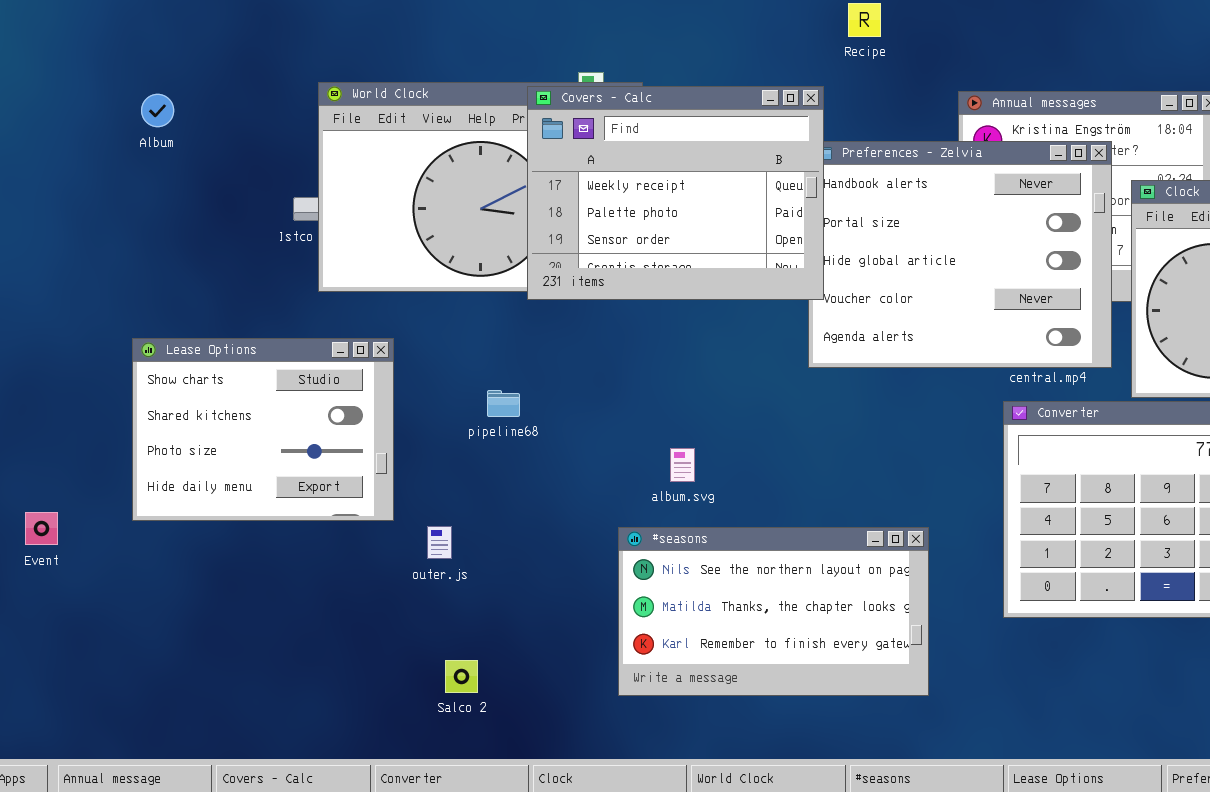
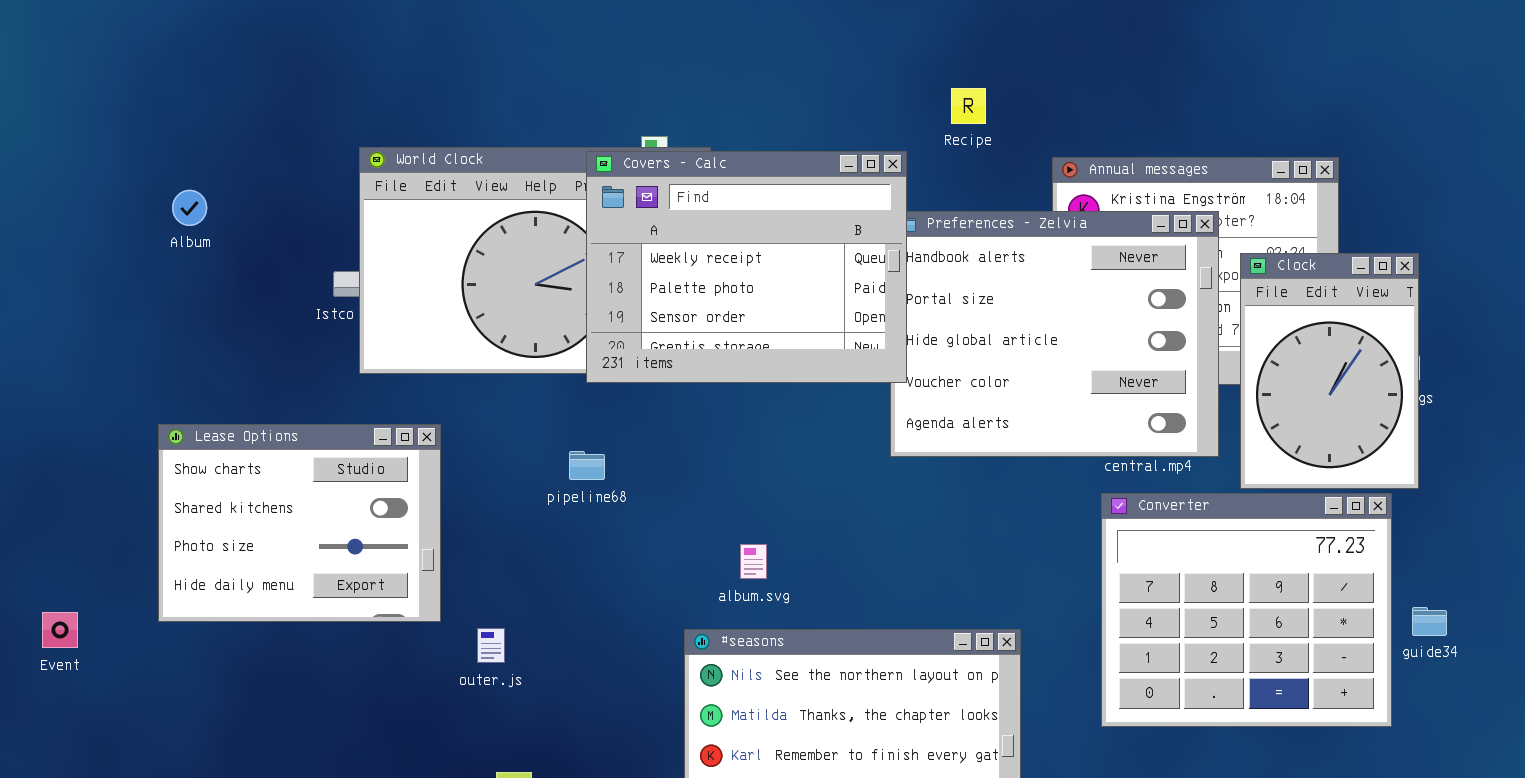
Recipe: [848,3,881,37] -> [951,88,986,124], moved
Album: [141,94,174,127] -> [172,190,207,226], moved
pipeline68: [487,390,520,417] -> [569,451,605,480], moved

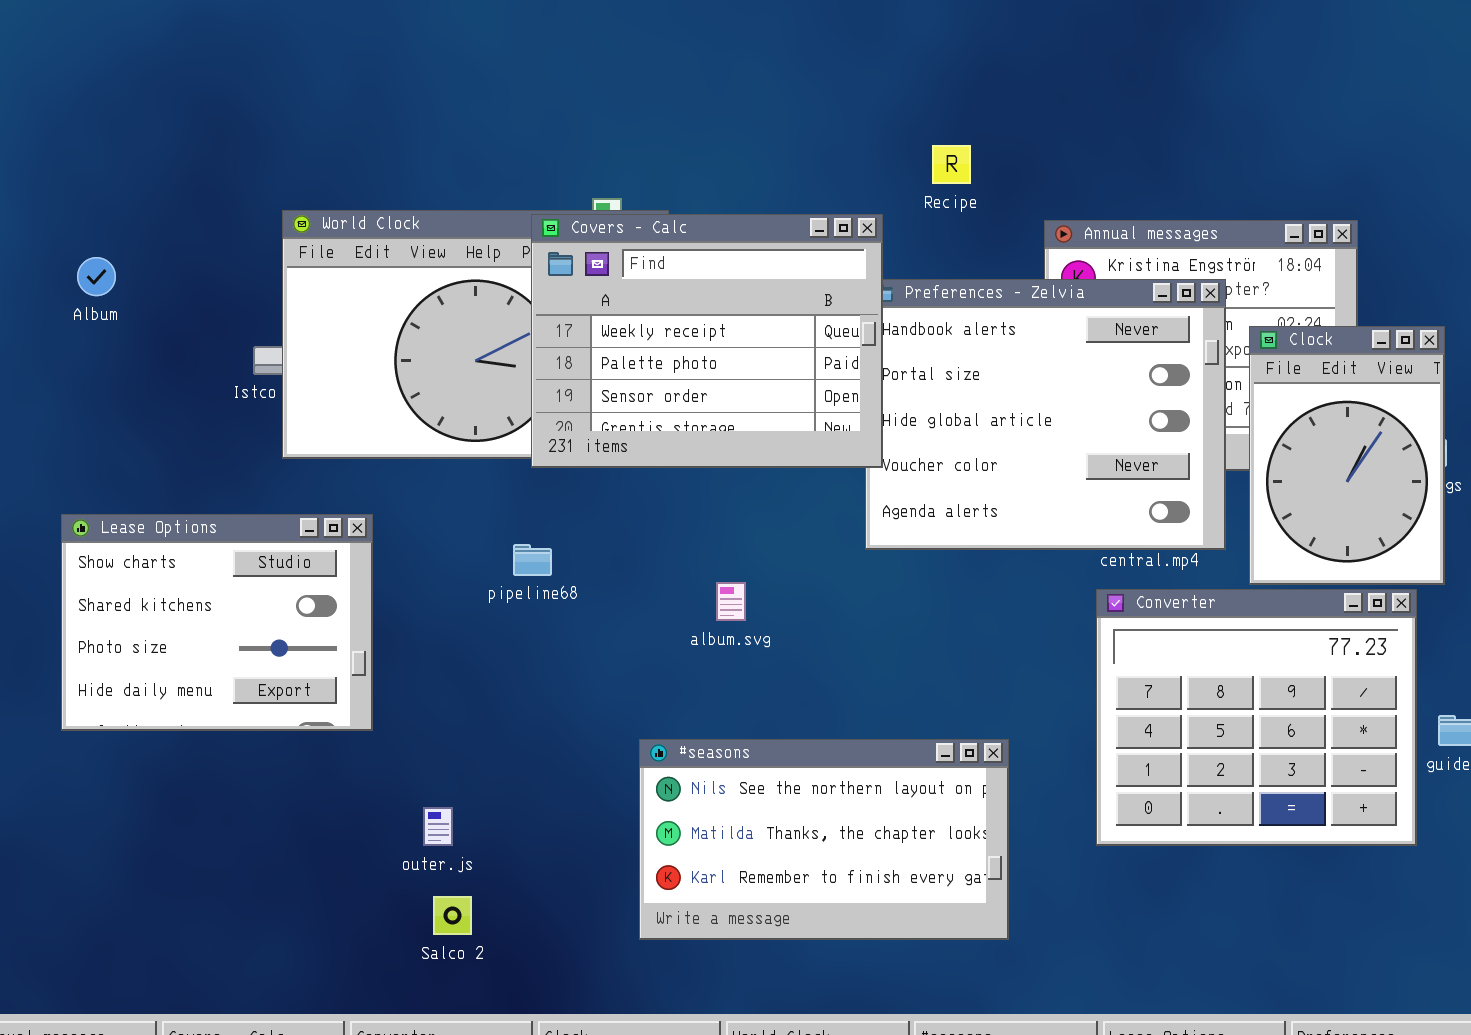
album.svg: [740,544,767,579] -> [716,582,746,621], moved
outer.js: [477,628,505,663] -> [423,807,453,846], moved

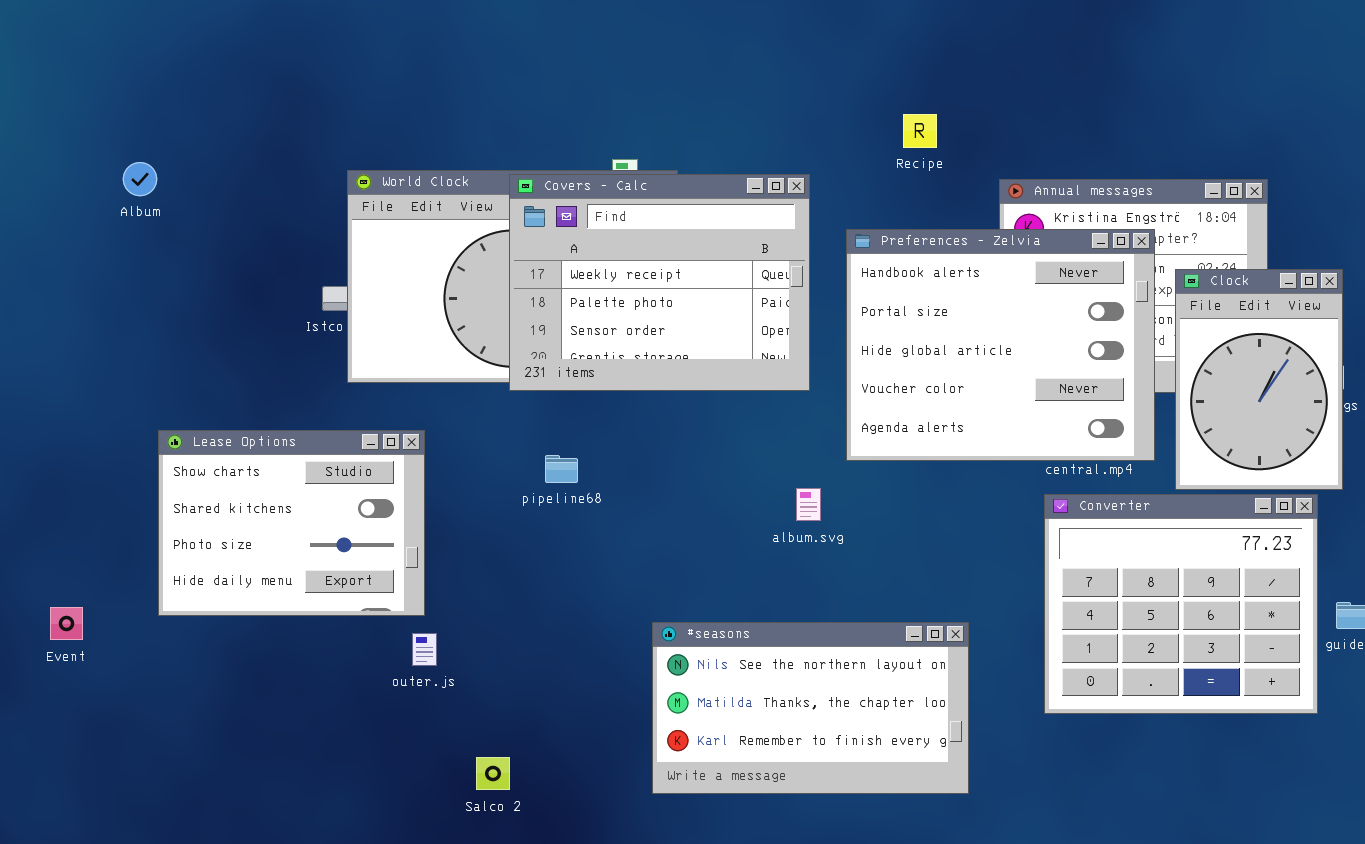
Covers - Calc: [531,214,883,468] -> [509,174,810,391], moved
Album: [77,257,116,296] -> [123,162,157,196], moved
album.svg: [716,582,746,621] -> [796,488,821,521], moved
outer.js: [423,807,453,846] -> [412,633,437,666], moved

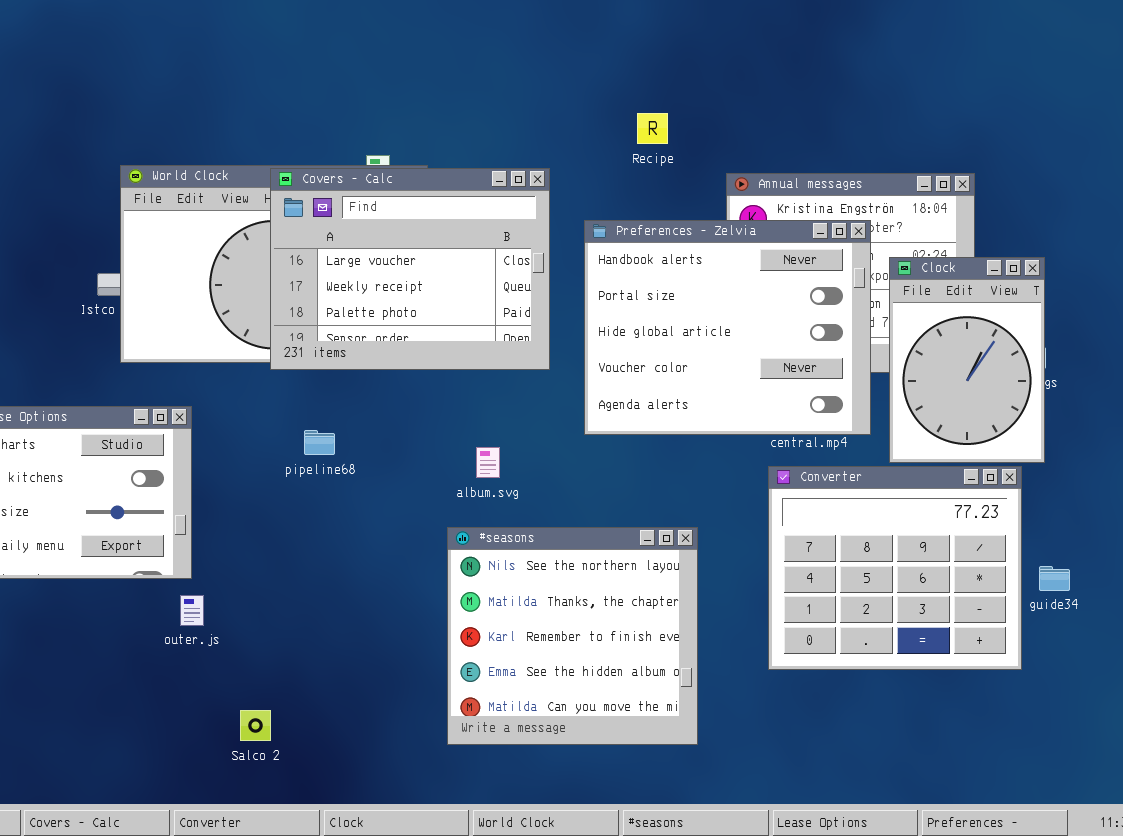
Covers - Calc: [509,174,810,391] -> [270,168,550,370], scrolled up 1 row
album.svg: [796,488,821,521] -> [476,447,500,478], moved
#seasons: [652,622,969,794] -> [447,527,698,745], resized

